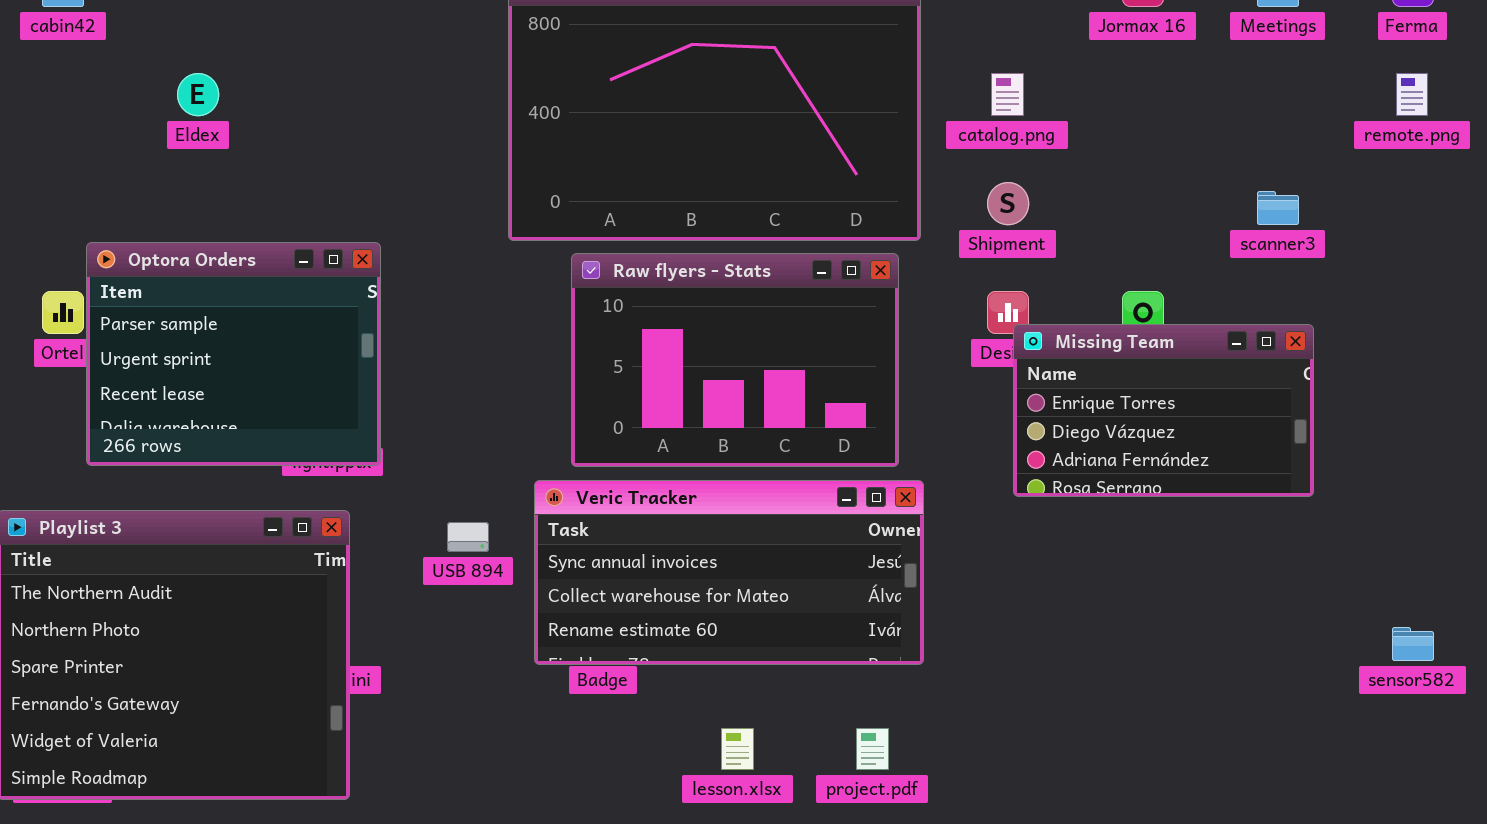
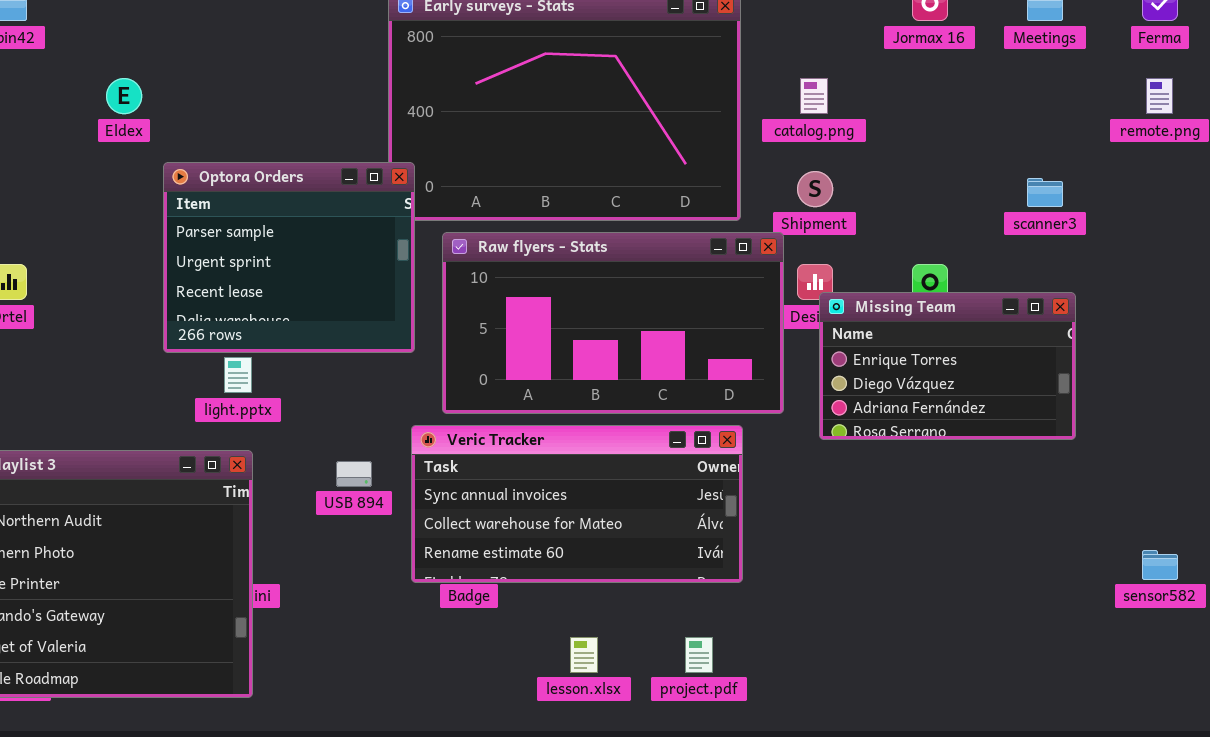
Optora Orders: [86,242,381,466] -> [163,162,415,353], moved
Raw flyers - Stats: [571,253,899,467] -> [442,232,784,414], resized

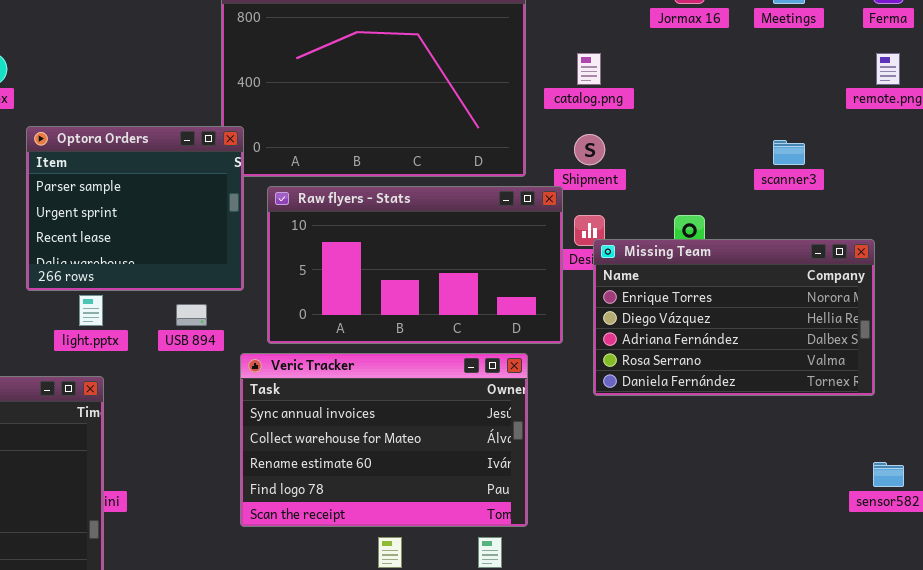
Missing Team: [819,292,1076,440] -> [593,239,875,396], resized
Veric Tracker: [411,425,743,583] -> [240,353,528,527], resized
USB 894: [336,461,372,487] -> [176,304,207,326], moved

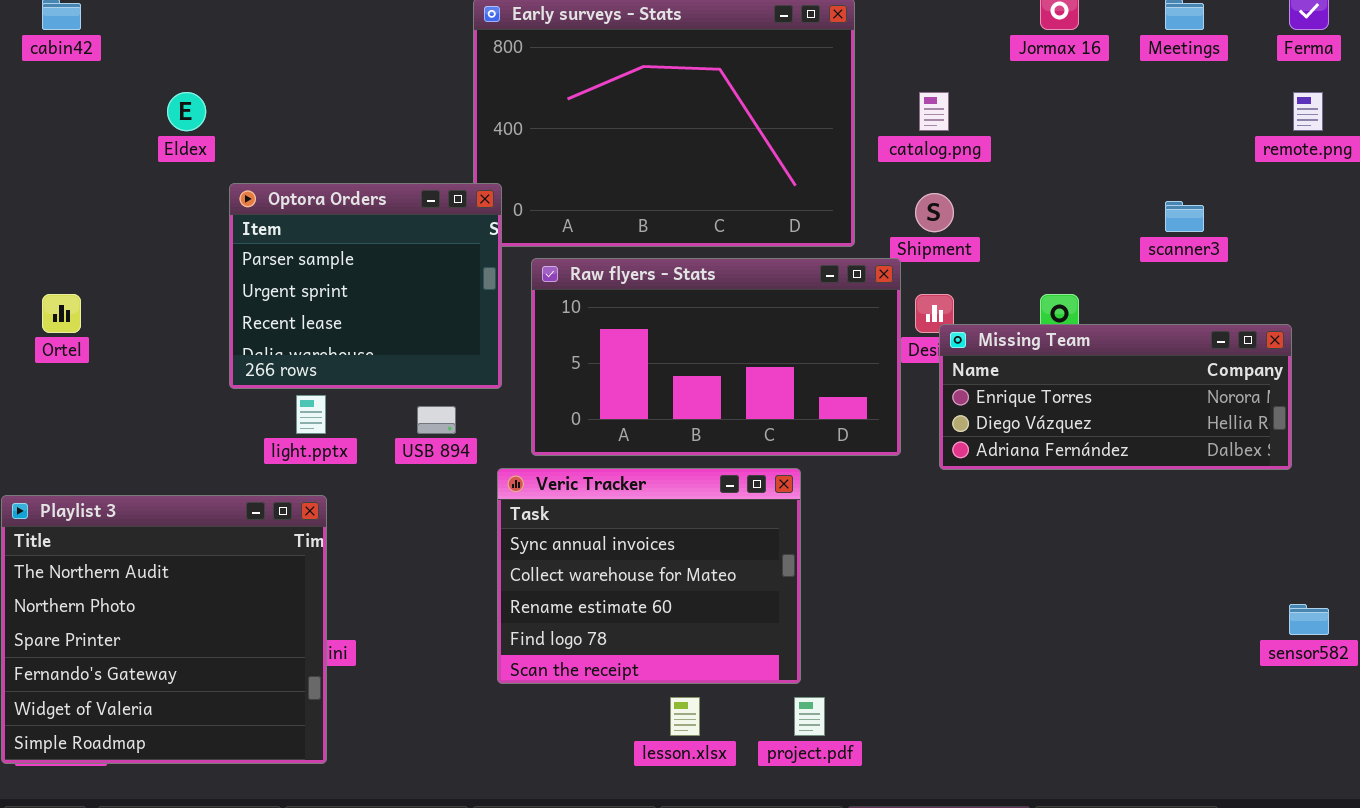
Missing Team: [593,239,875,396] -> [939,324,1292,470], resized
Veric Tracker: [240,353,528,527] -> [497,468,801,684], resized

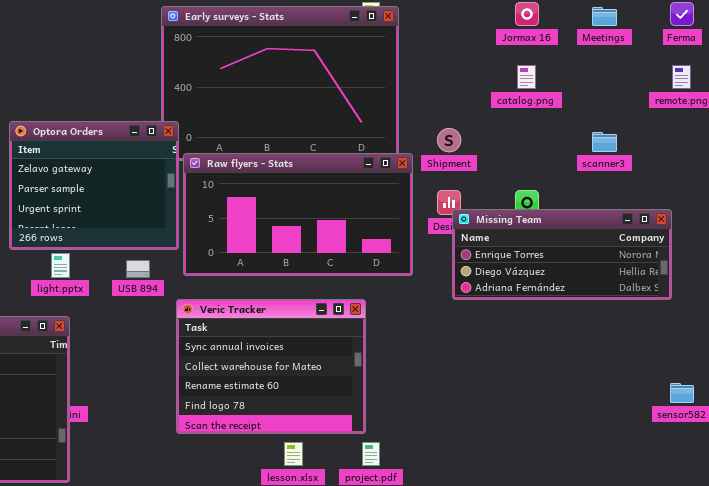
catalog.png: [919,92,949,131] -> [517,65,536,89], moved
Optora Orders: [229,183,502,389] -> [9,121,179,250], scrolled up 1 row
Raw flyers - Stats: [531,258,901,456] -> [183,153,413,276], moved

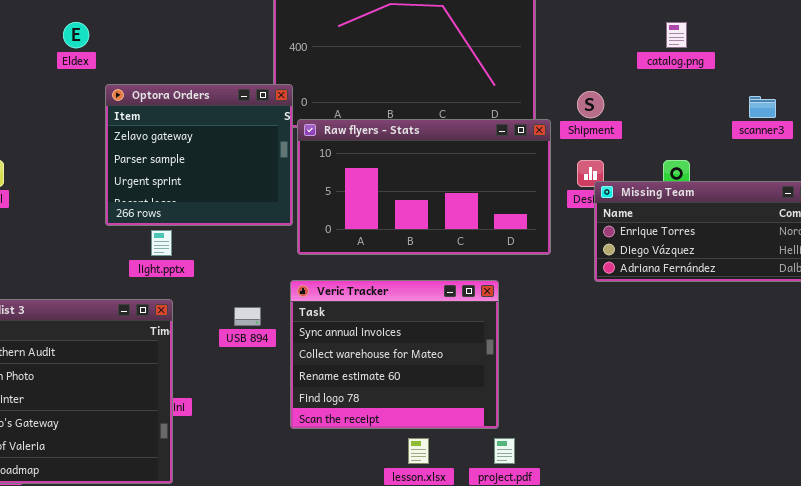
USB 894: [126,260,150,278] -> [234,307,261,326], moved

